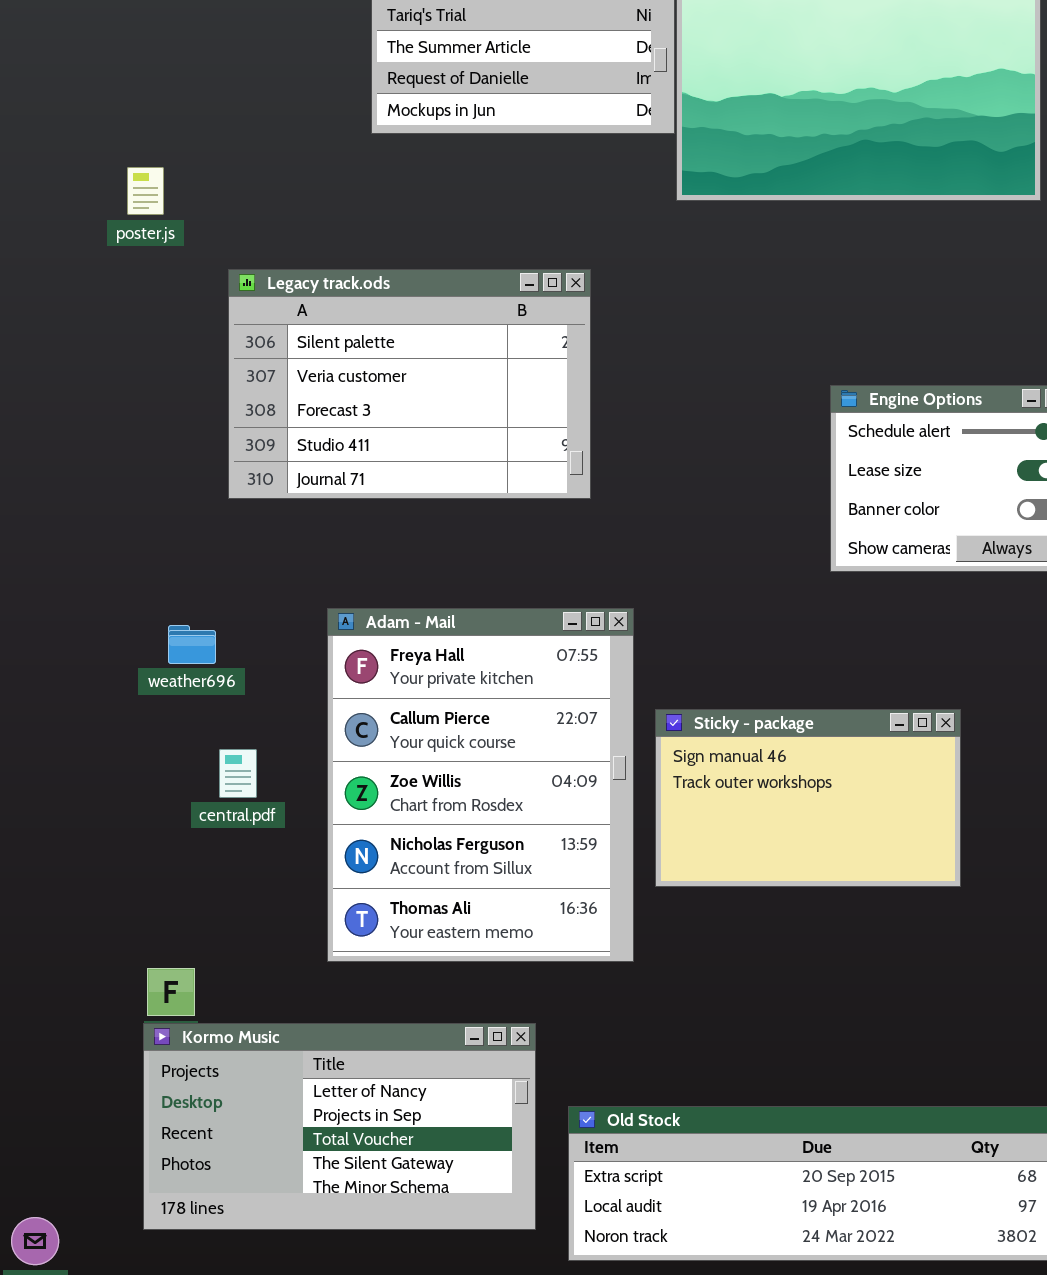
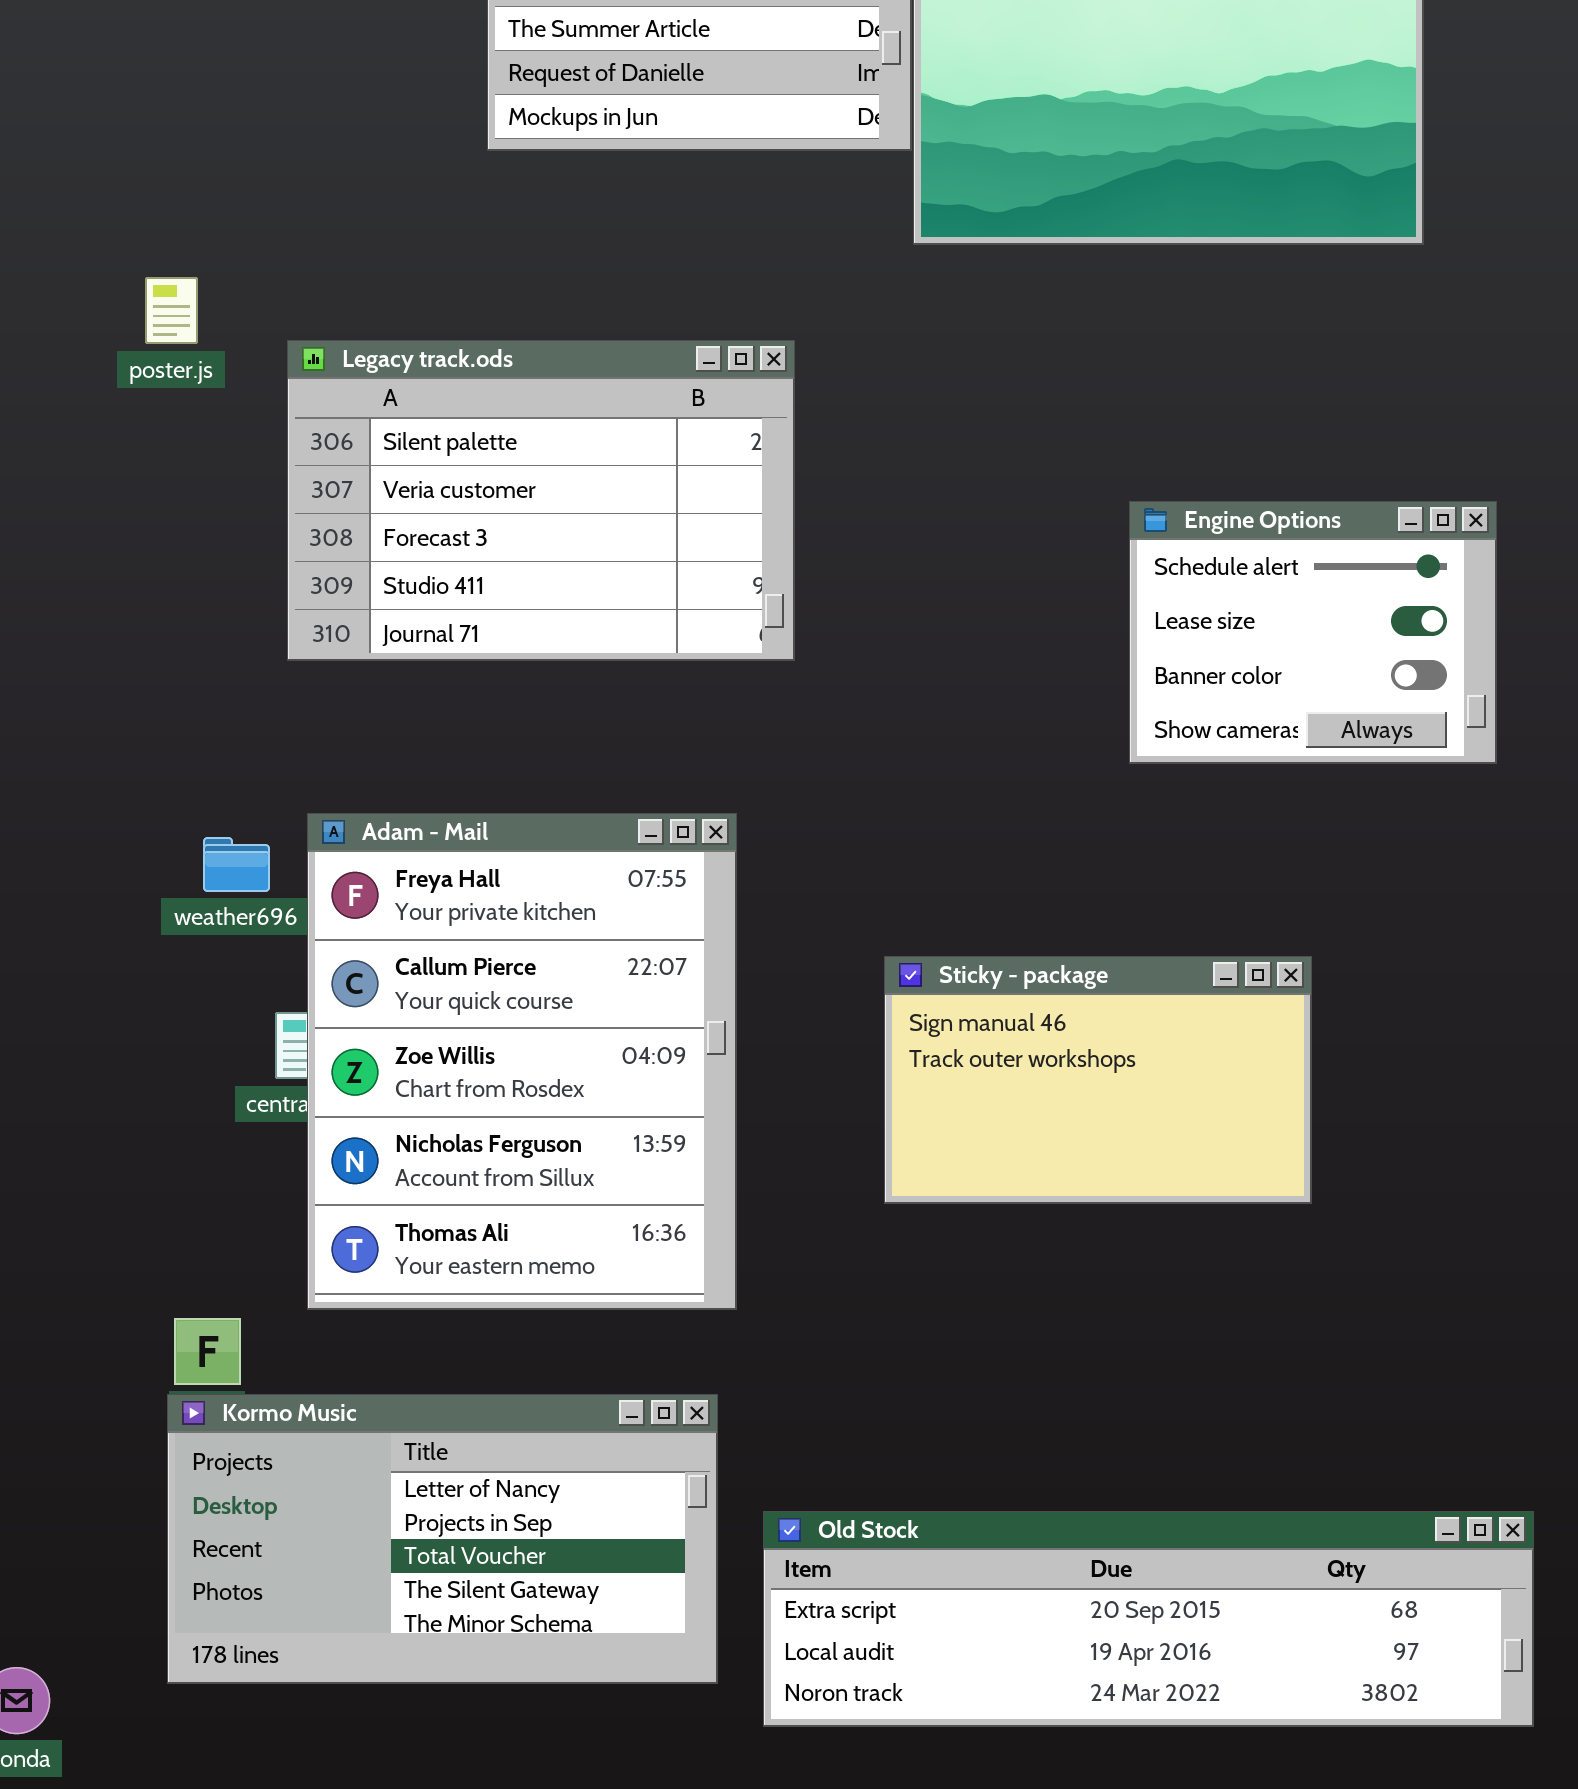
poster.js: [127,167,164,215] -> [145,277,198,344], moved
Adam - Mail: [327,608,634,962] -> [307,813,737,1310], moved

